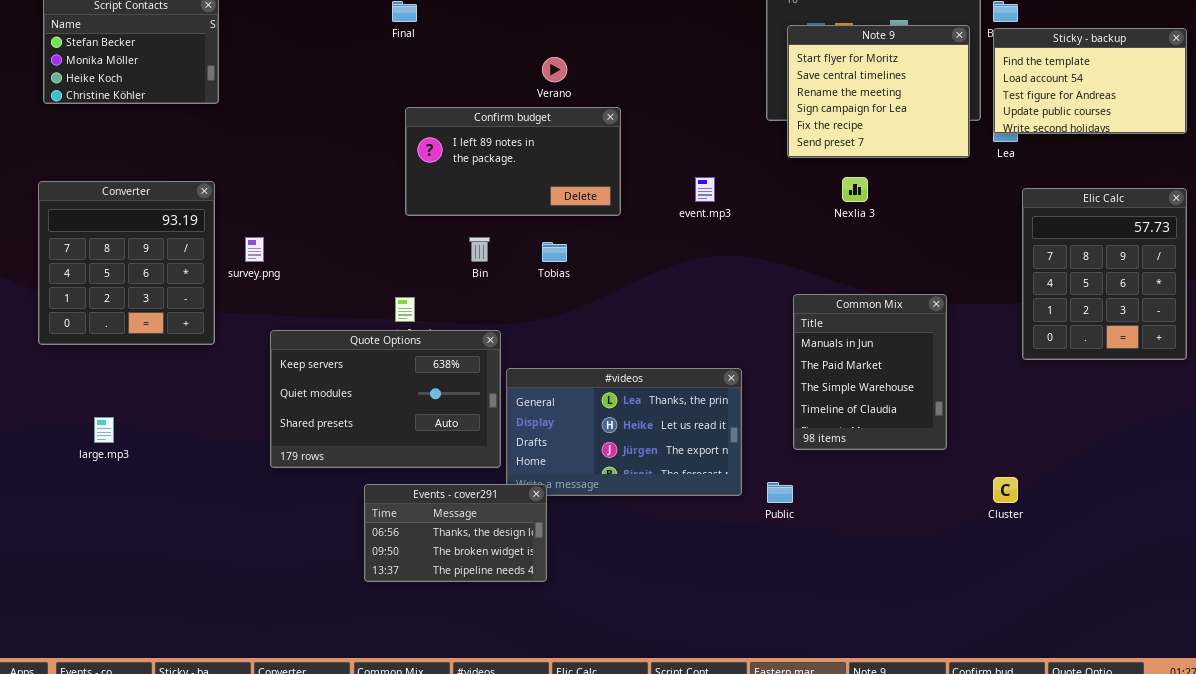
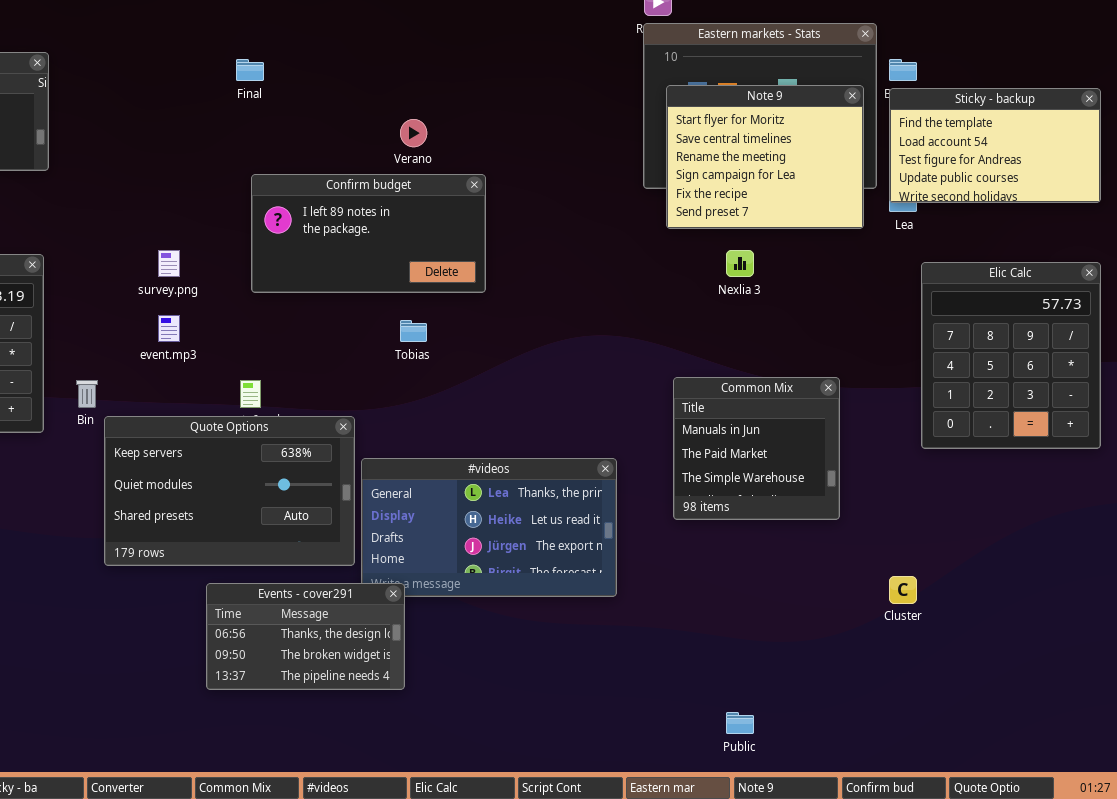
event.mp3: [695,177,715,202] -> [158,315,180,342], moved
survey.png: [245,237,264,262] -> [158,250,180,277], moved
Bin: [469,237,490,262] -> [76,380,98,408], moved
Common Mix: [793,294,947,450] -> [673,377,840,520], resized
Public: [767,482,793,503] -> [726,712,754,734], moved

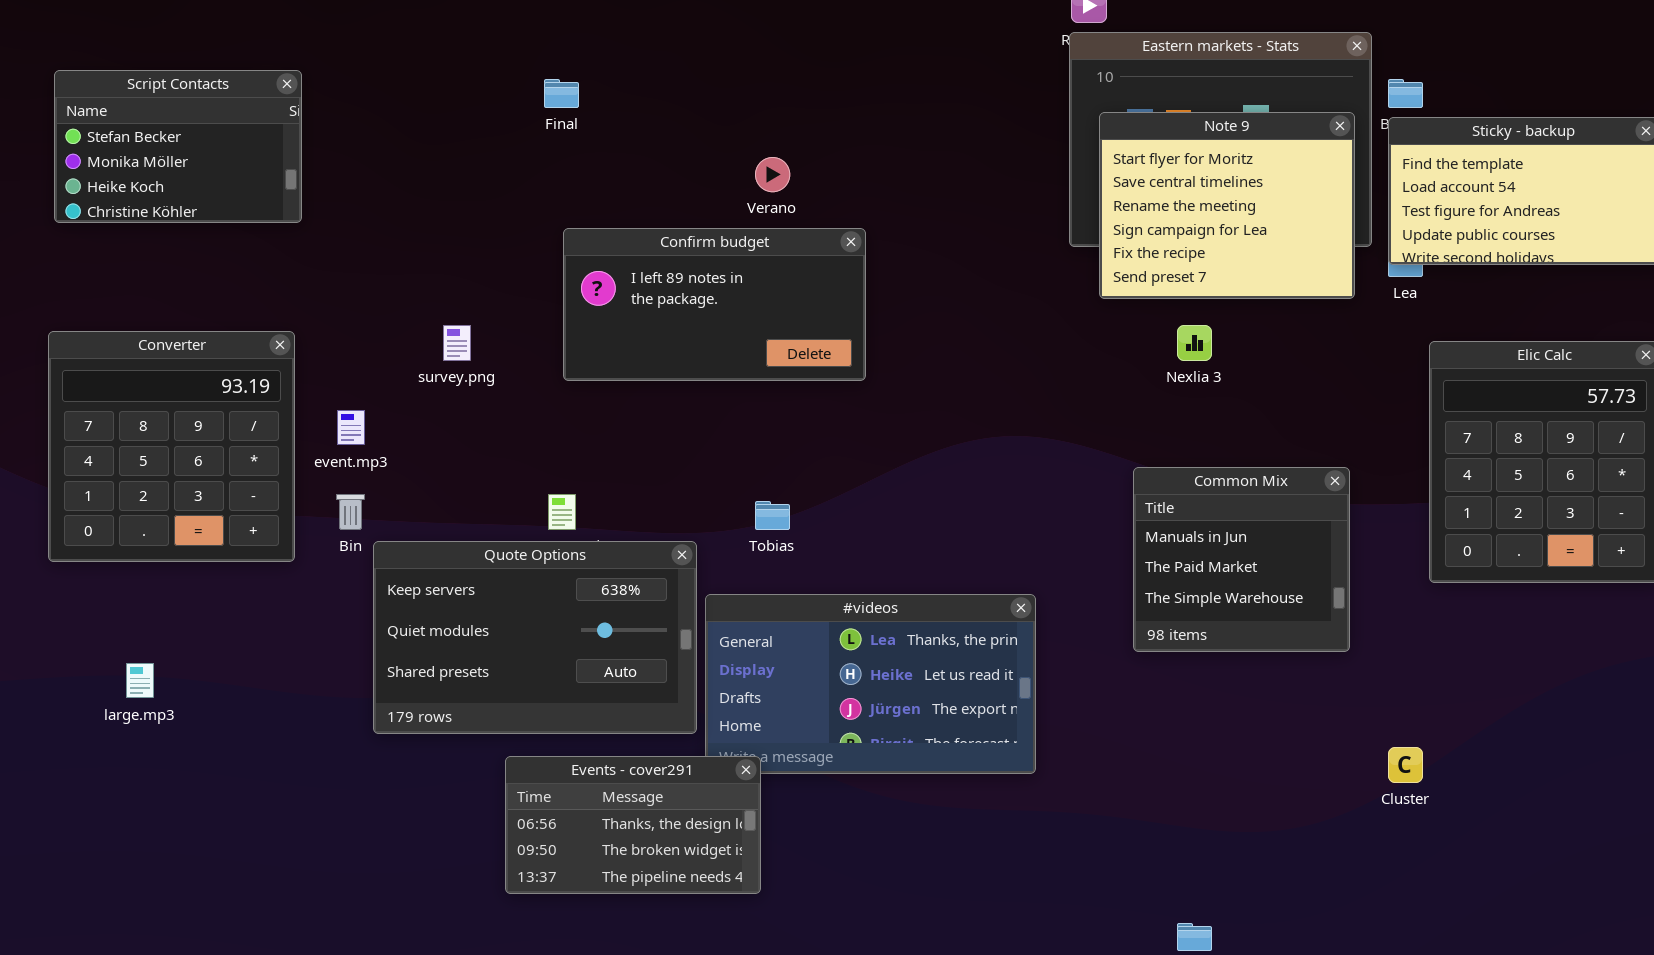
event.mp3: [158,315,180,342] -> [337,410,365,445], moved
Tobias: [400,320,427,342] -> [755,501,790,530], moved
Common Mix: [673,377,840,520] -> [1133,467,1350,652], moved

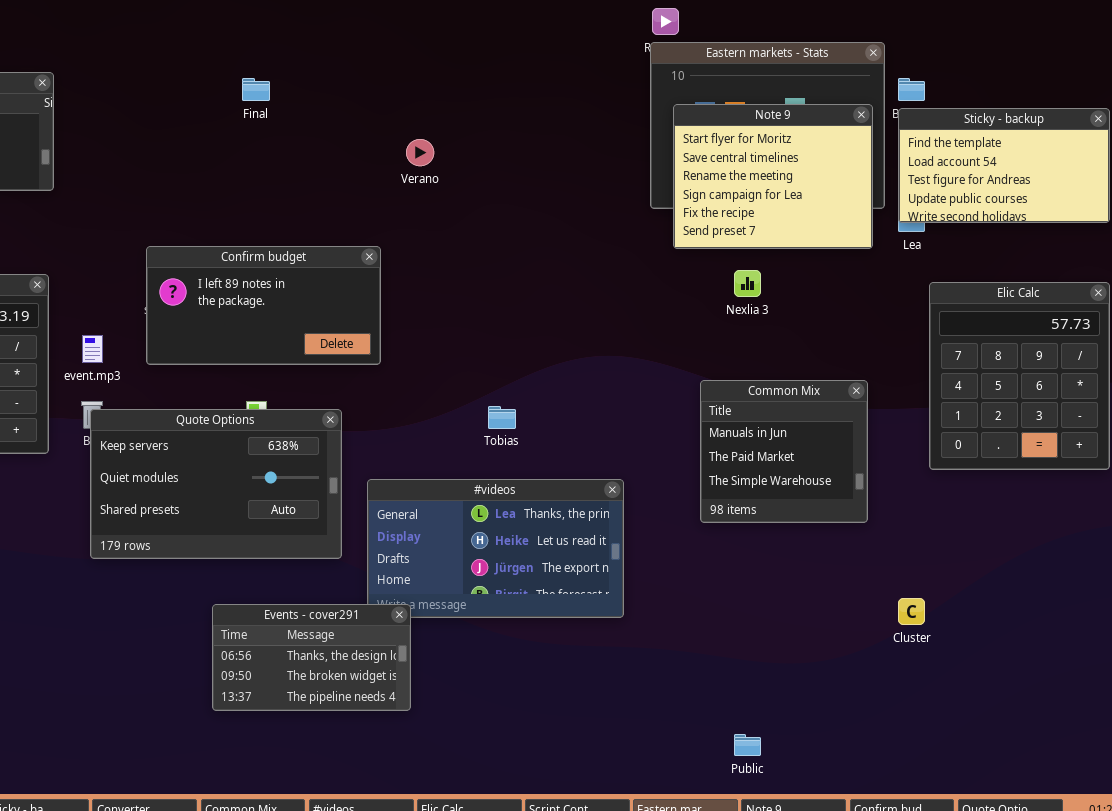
Confirm budget: [563,228,866,381] -> [146,246,381,365], moved
Tobias: [755,501,790,530] -> [488,406,516,429], moved
Quote Options: [373,541,697,734] -> [90,409,342,559], moved

